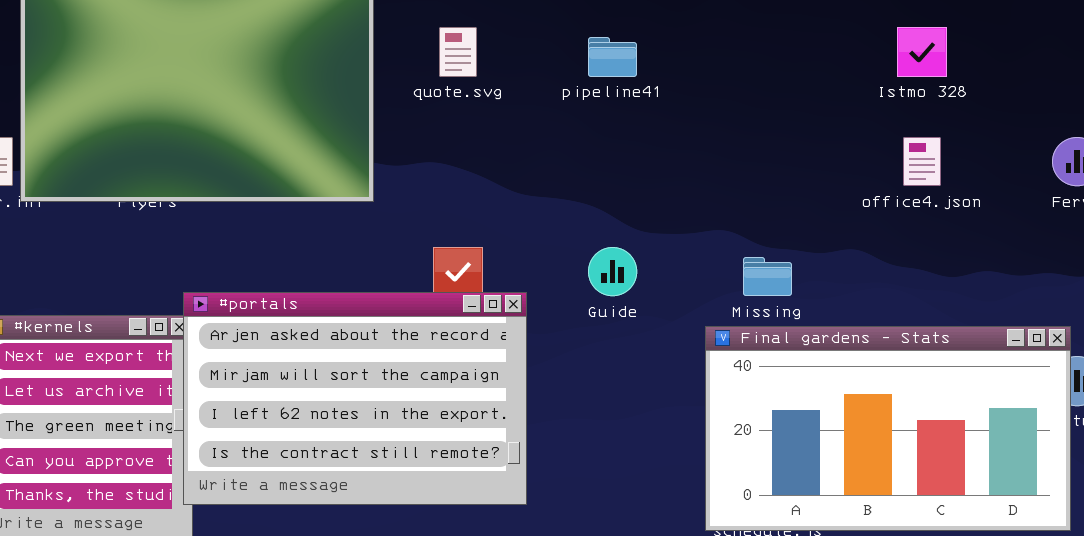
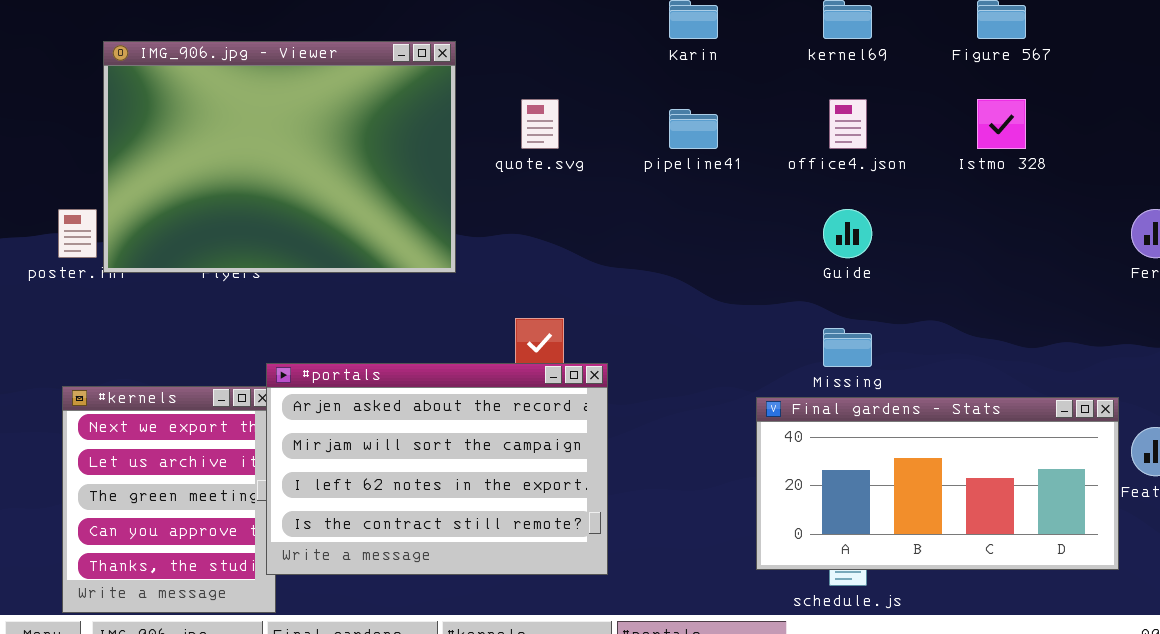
office4.json: [903,137,941,186] -> [829,99,867,149], moved
Guide: [588,247,637,296] -> [823,209,872,258], moved
Final gardens - Stats: [705,326,1071,531] -> [756,397,1119,570], moved, resized

